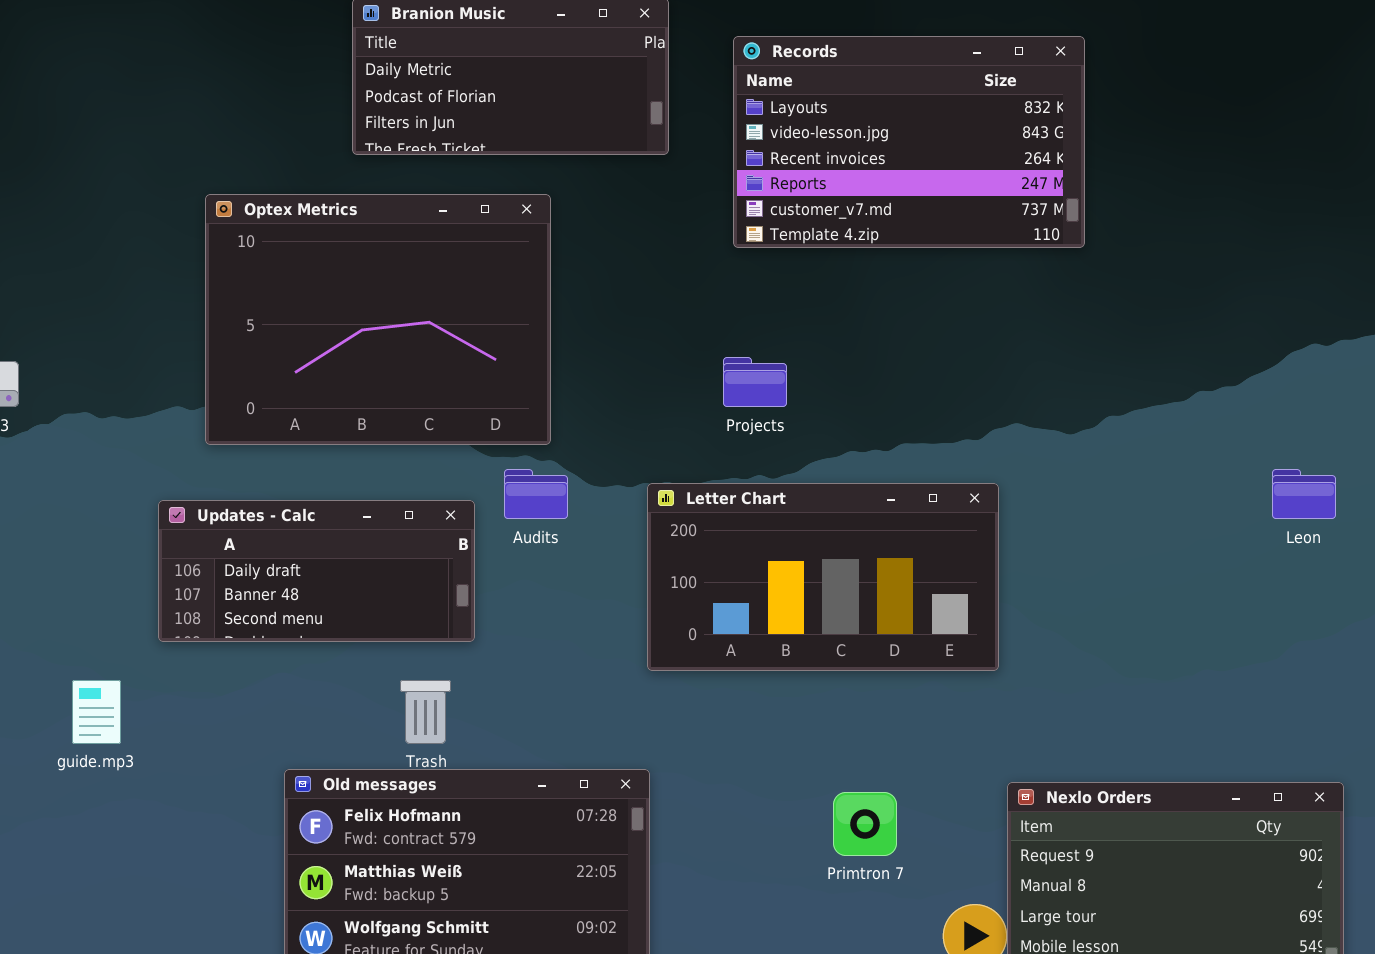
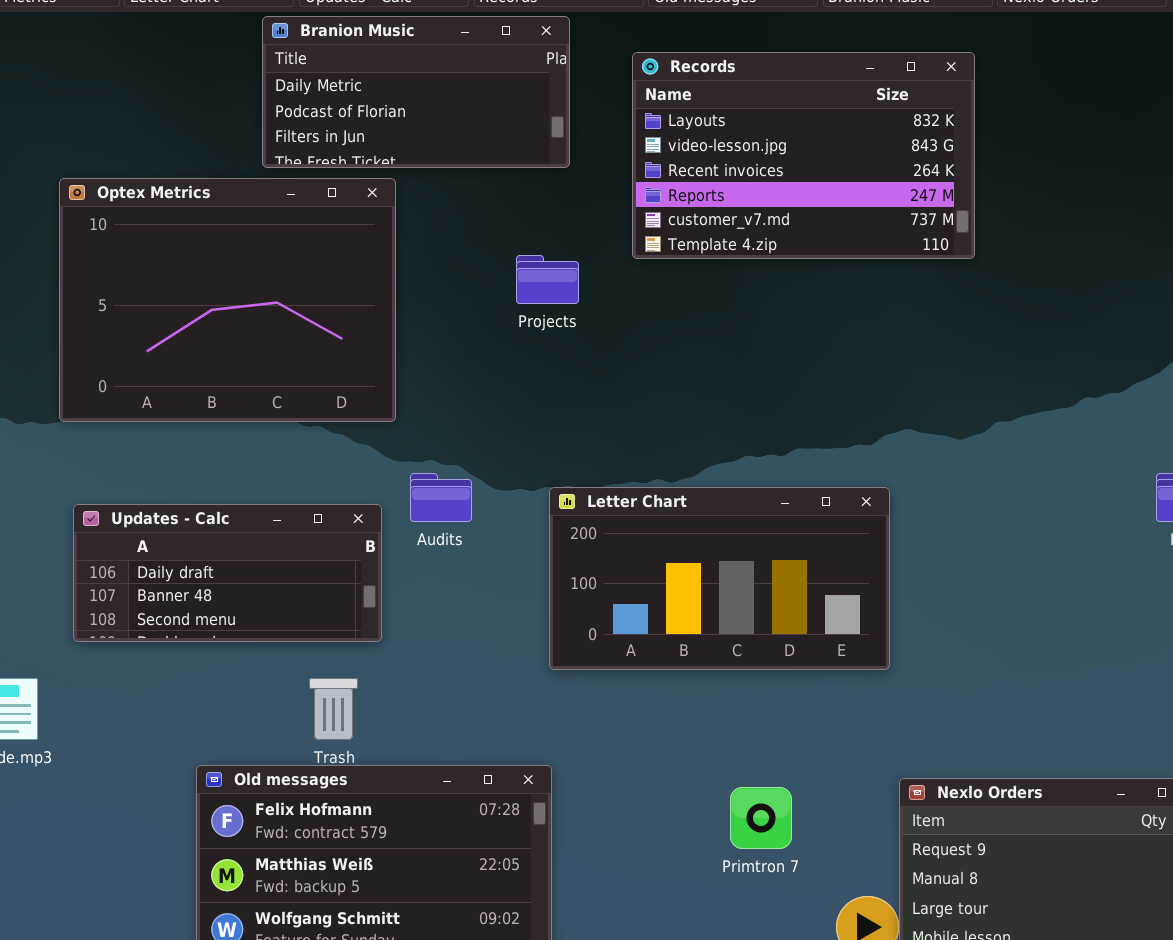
Optex Metrics: [205,194,551,445] -> [59,178,396,422], moved
Projects: [723,357,787,407] -> [516,255,579,304], moved

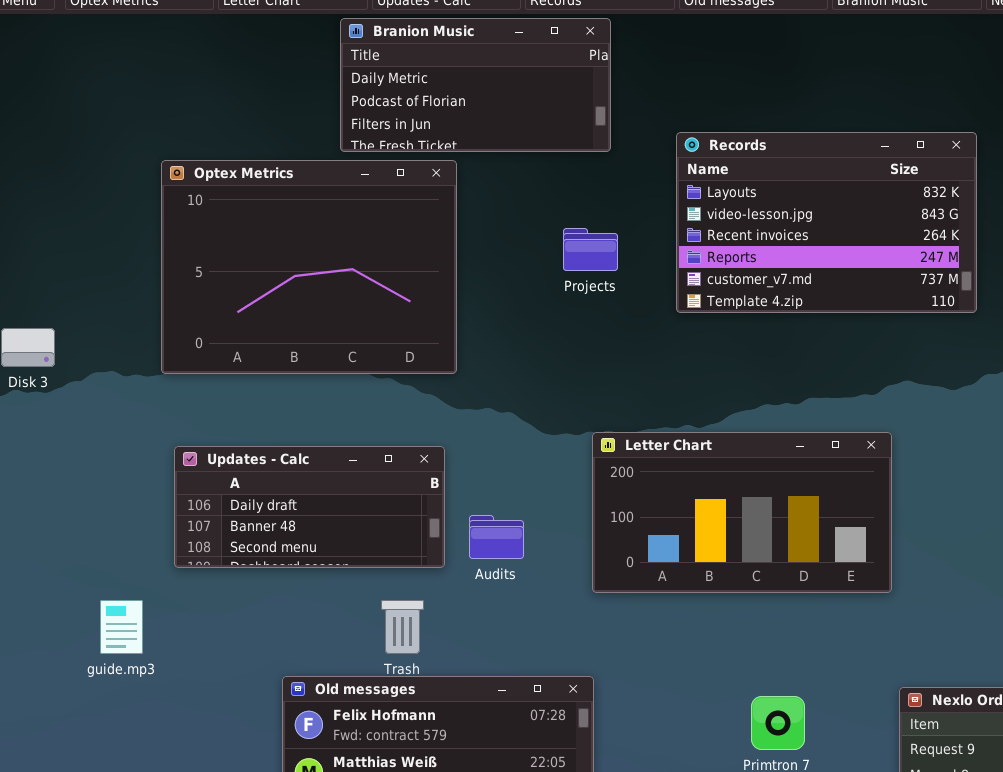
Records: [632,52,975,259] -> [676,132,977,313], moved
Audits: [410,473,472,522] -> [469,515,524,559], moved

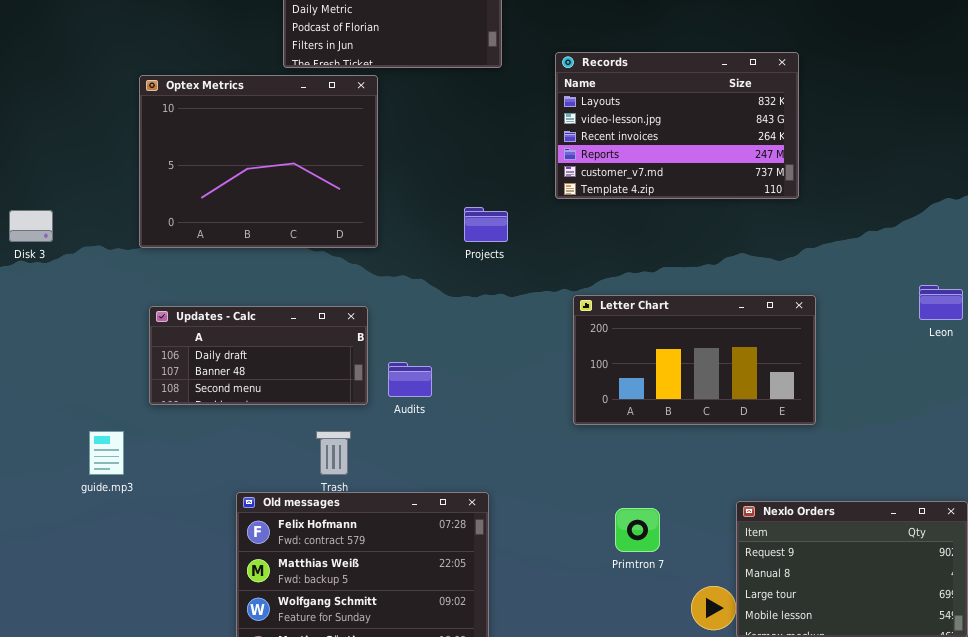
Projects: [563,228,618,271] -> [464,207,508,242], moved
Letter Chart: [592,432,892,593] -> [573,295,816,425], moved

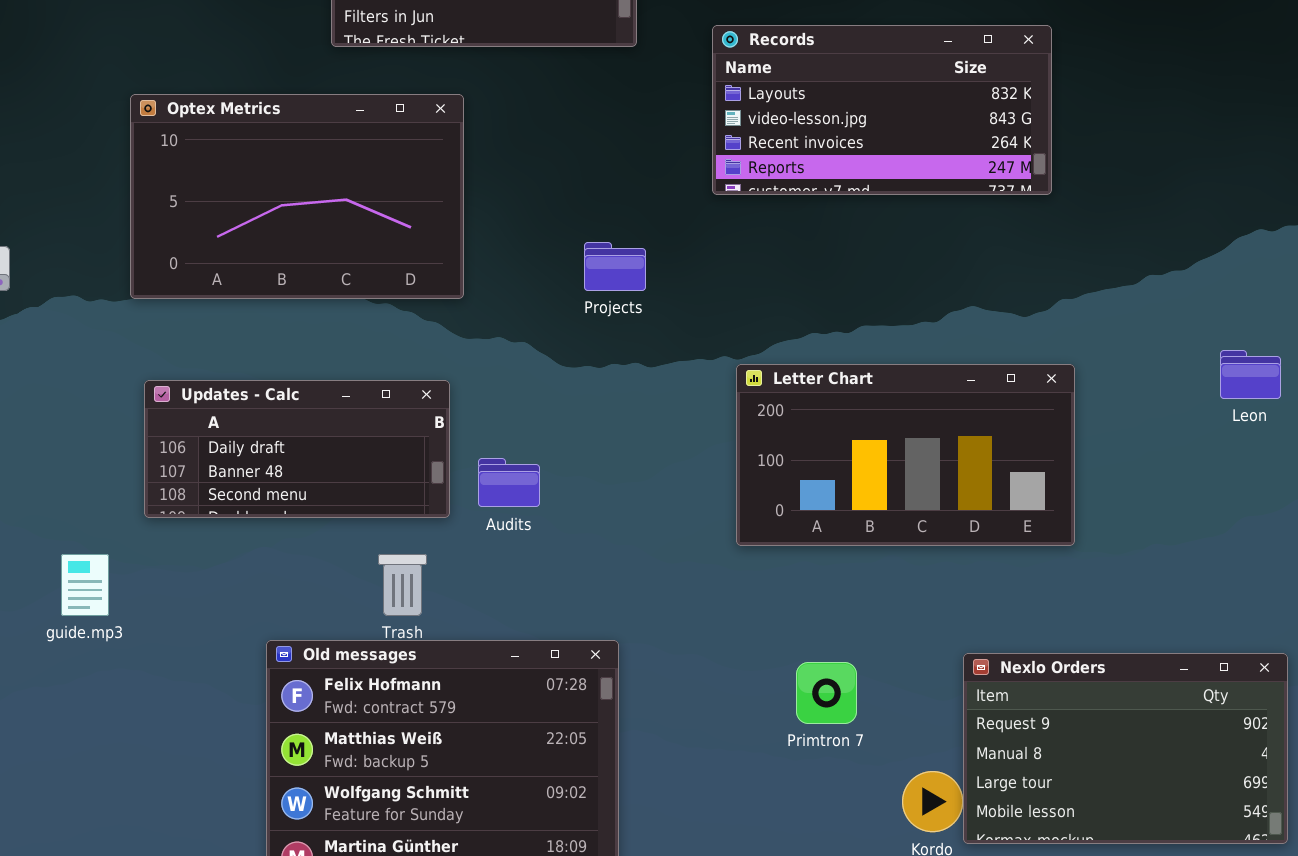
Records: [555,52,799,199] -> [712,25,1052,195], resized
Optex Metrics: [139,75,378,248] -> [130,94,464,299], resized

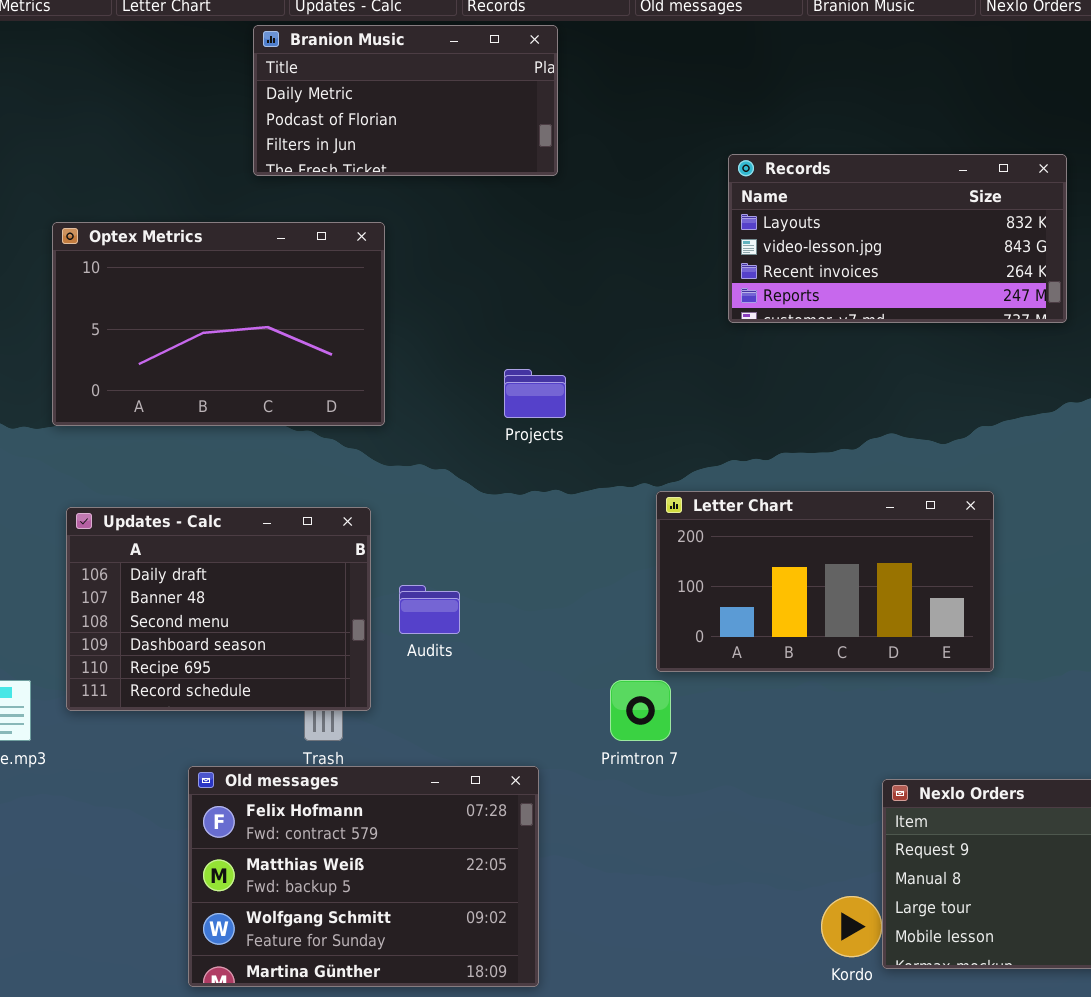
Records: [712,25,1052,195] -> [728,154,1067,323], moved
Updates - Calc: [144,380,450,518] -> [66,507,371,711], resized
Primtron 7: [796,662,857,724] -> [610,680,671,741], moved

